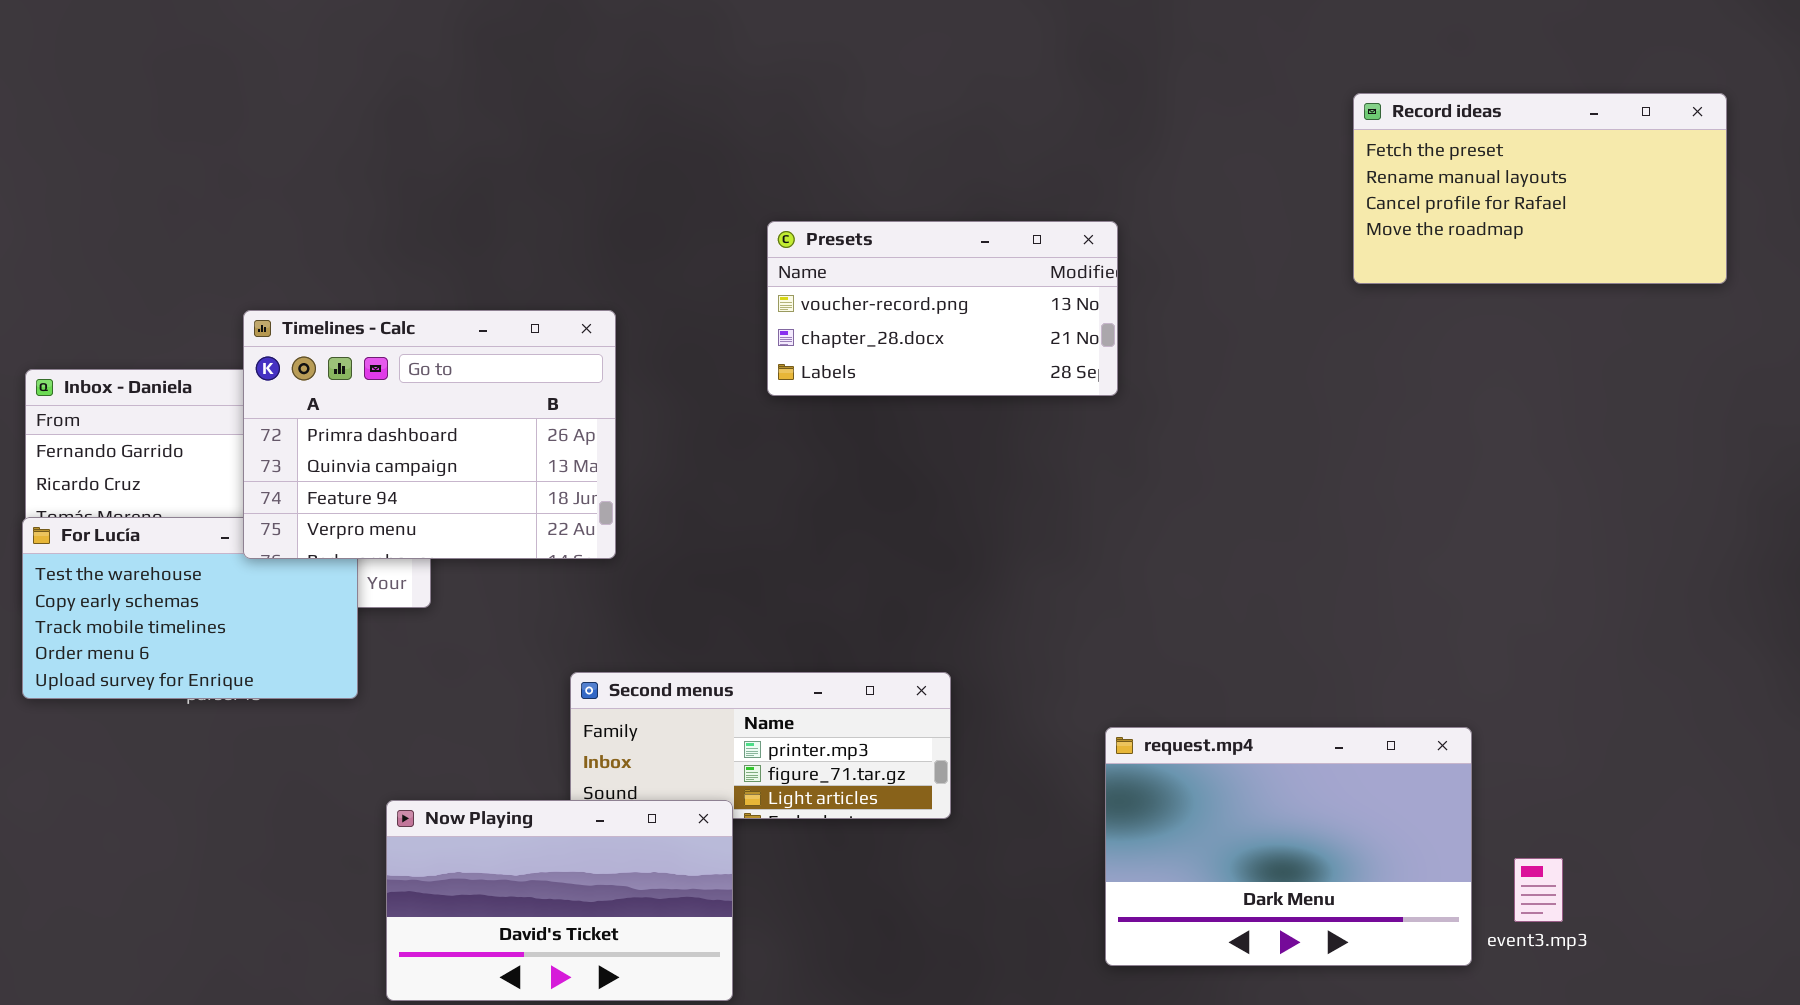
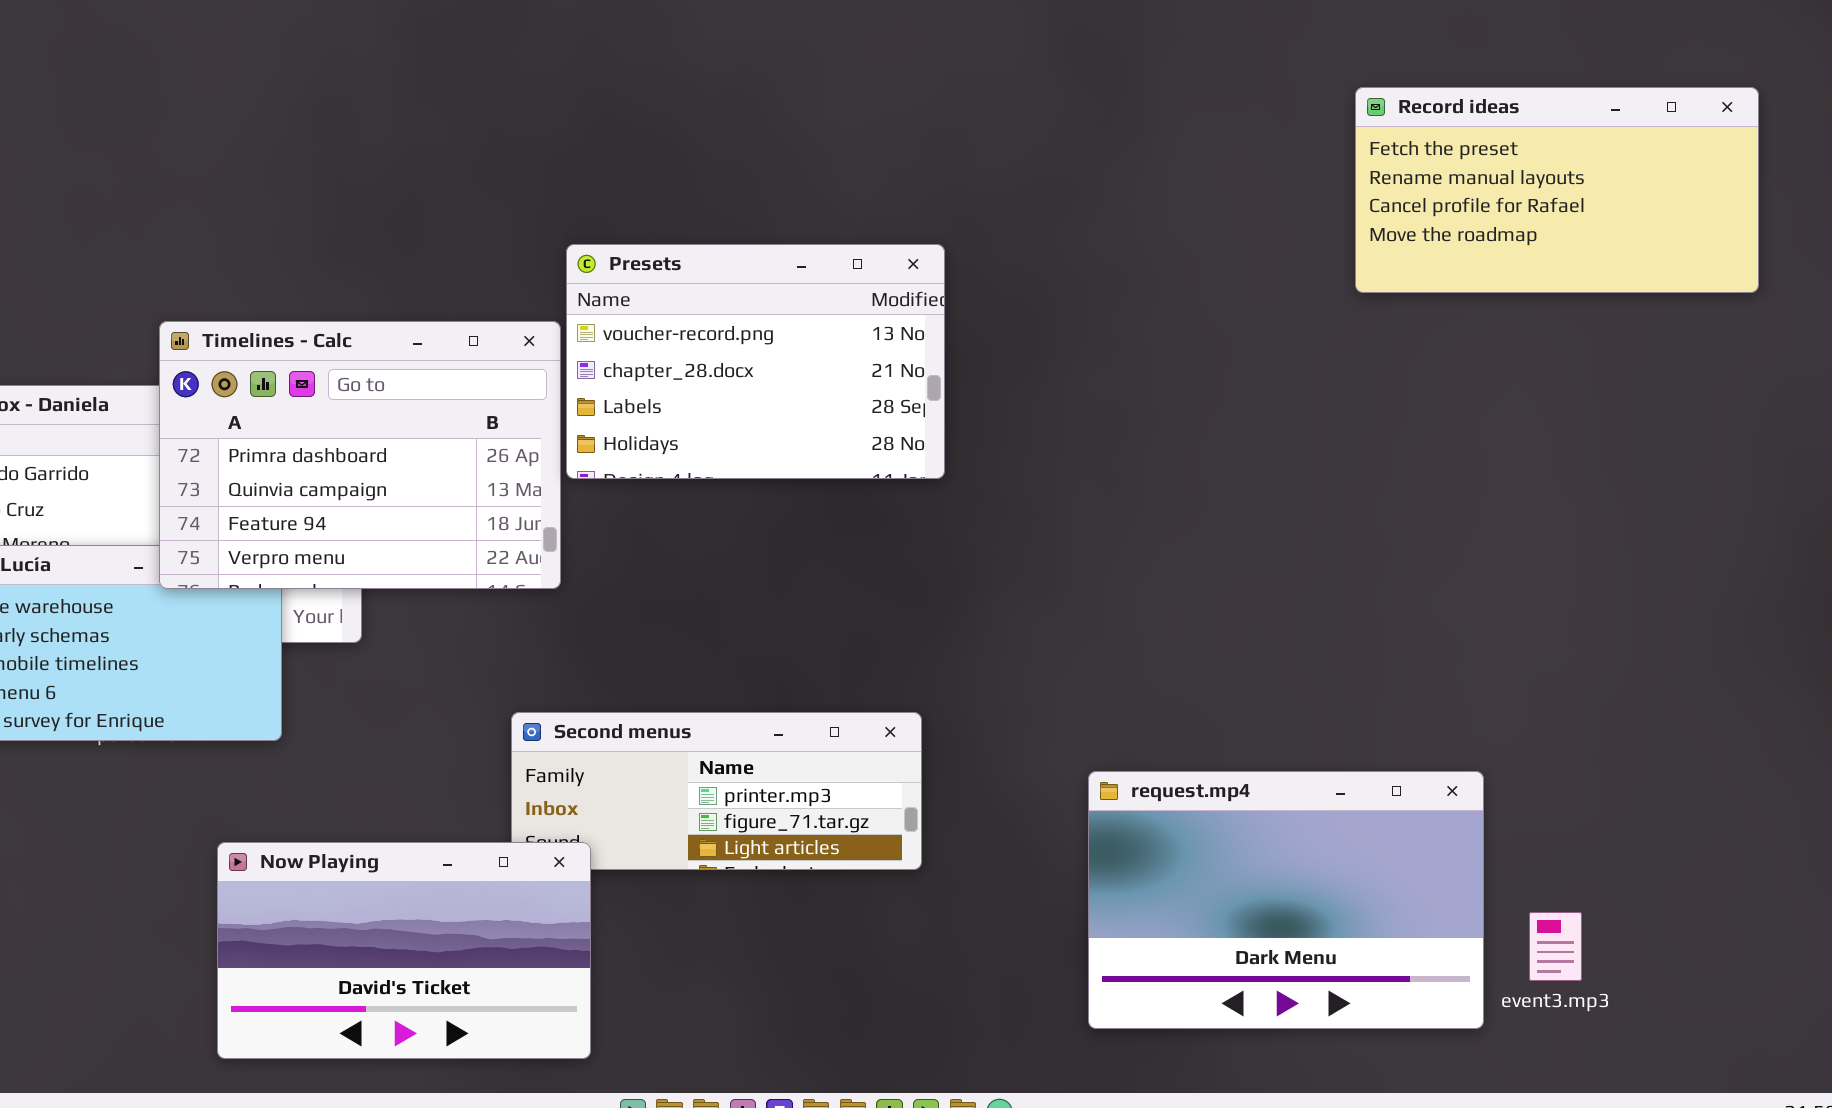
Presets: [767,221,1118,396] -> [566,244,945,479], moved, resized
Now Playing: [386,800,733,1001] -> [217,842,591,1059], moved

